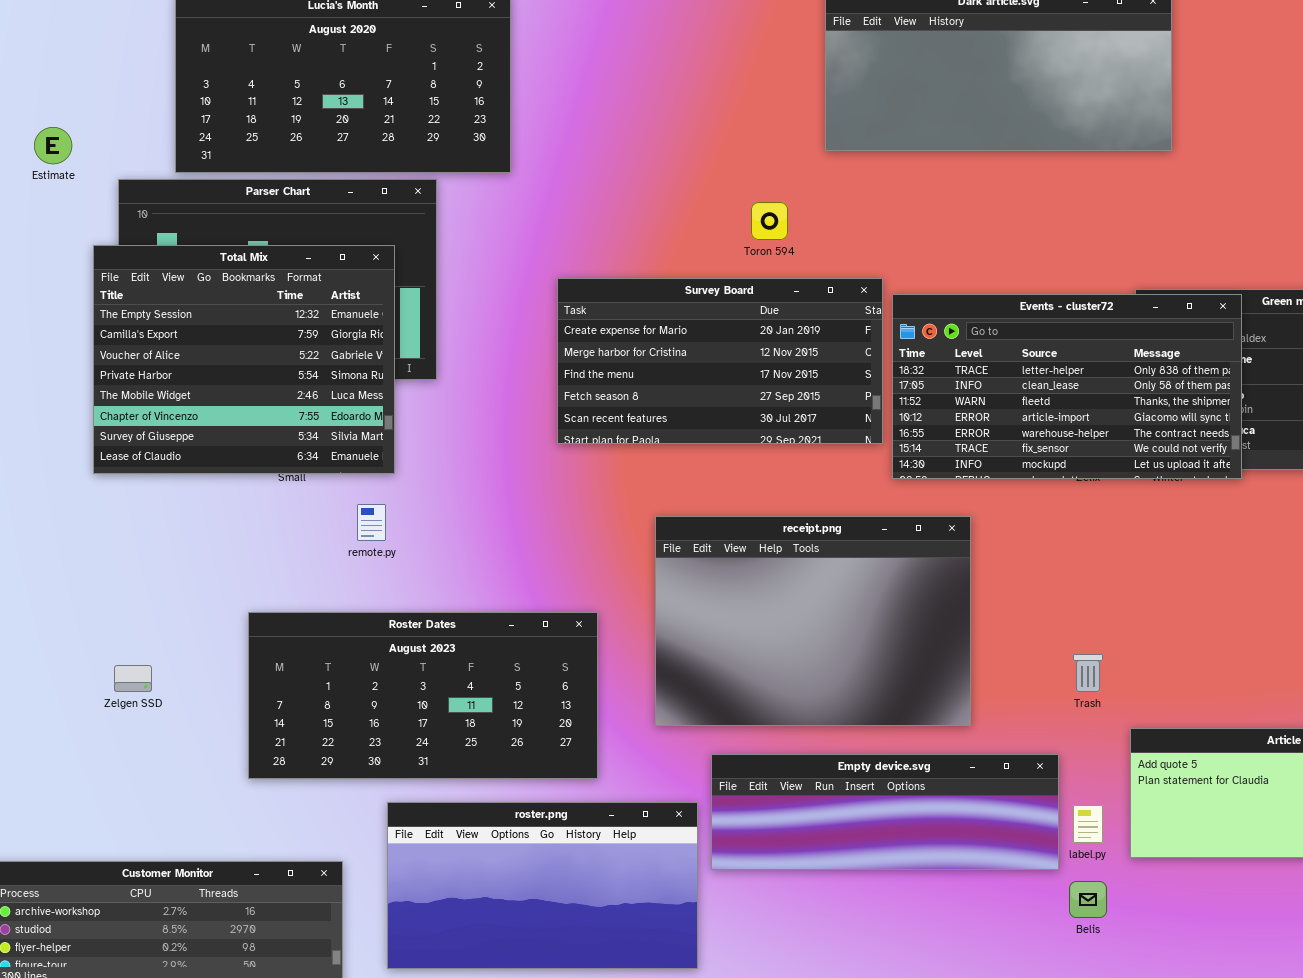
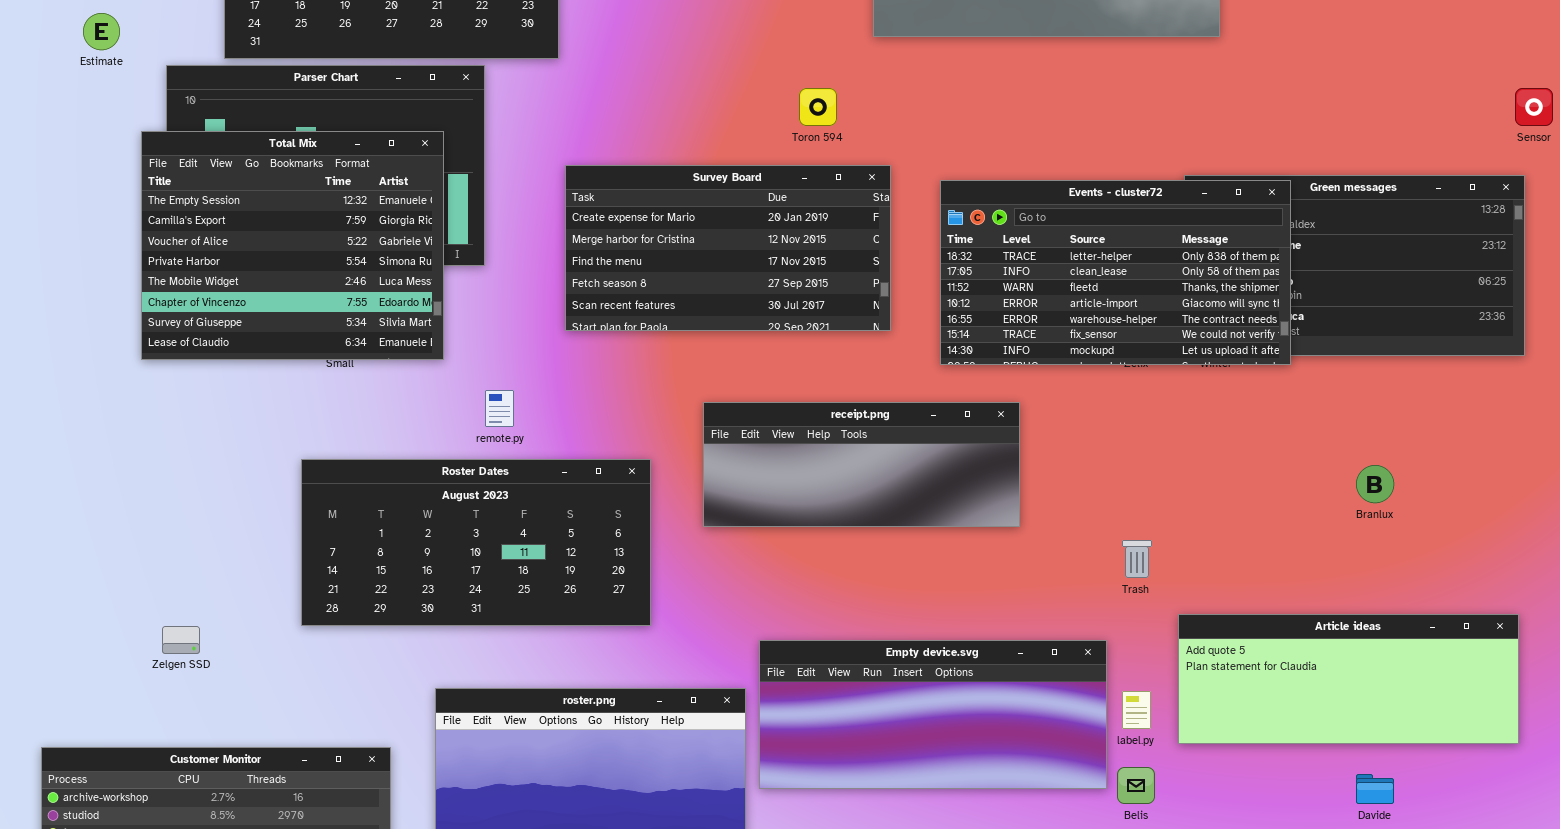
Survey Board: [557,278,883,444] -> [565,165,891,331], moved
remote.py: [357,504,386,541] -> [485,390,514,427], moved
receipt.png: [655,516,971,726] -> [703,402,1020,527], resized
Roster Dates: [248,612,598,779] -> [301,459,651,626], moved
Zelgen SSD: [114,665,152,692] -> [162,626,200,654], moved
Empty device.svg: [711,754,1059,870] -> [759,640,1107,789], resized

